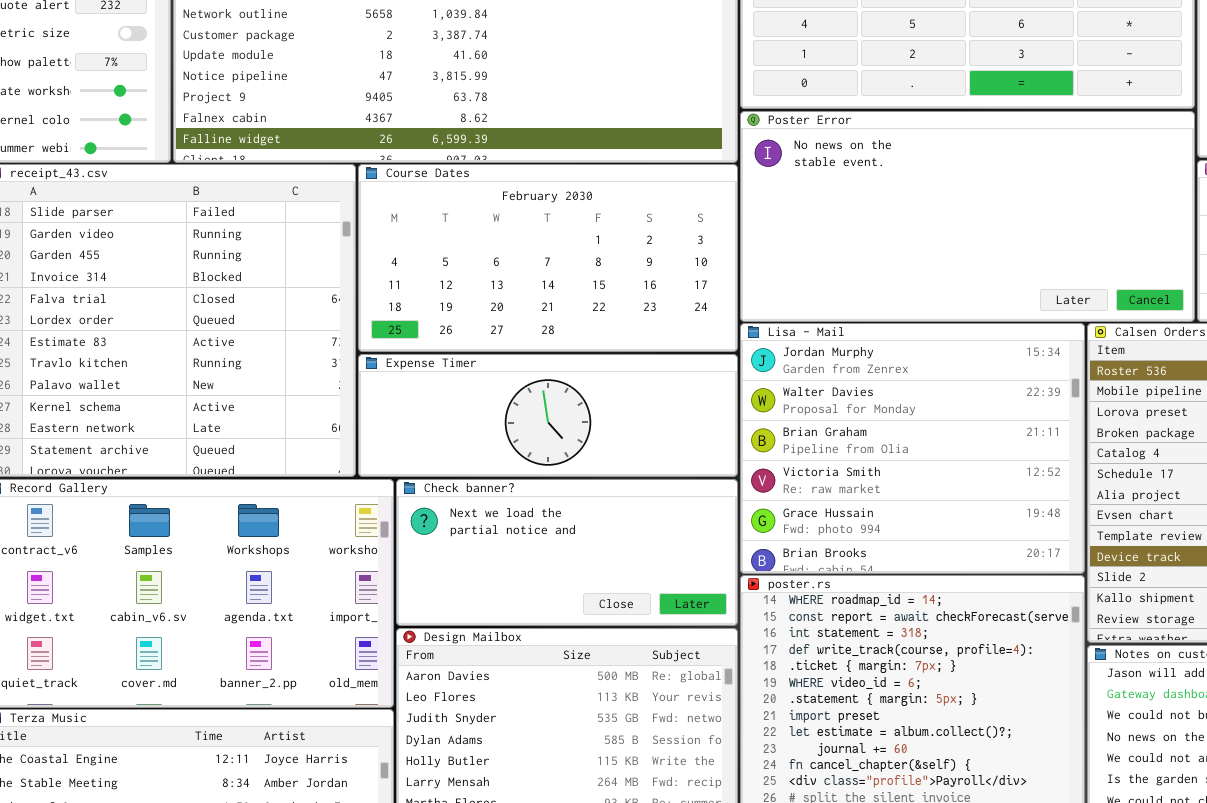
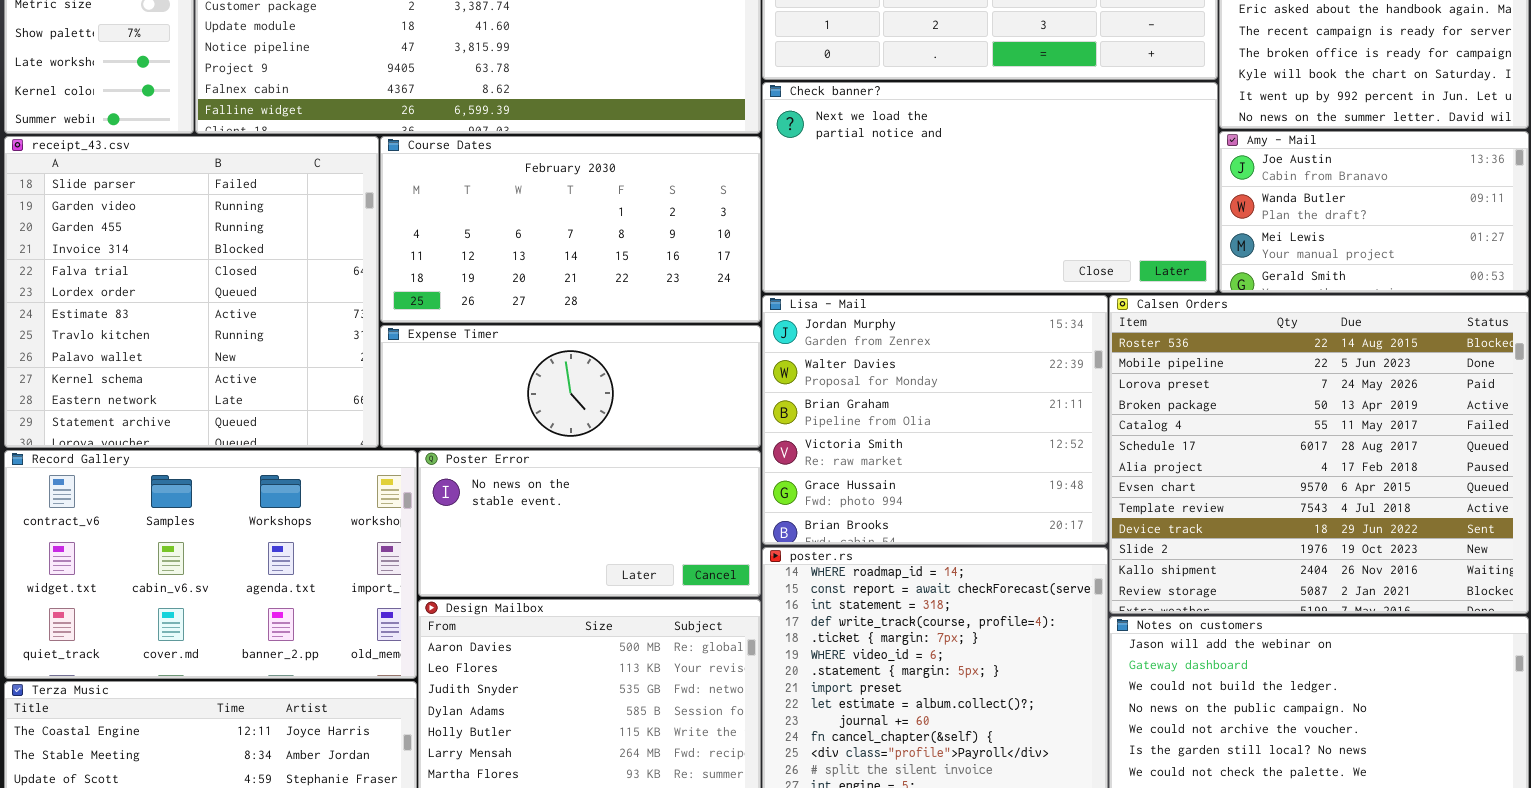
Poster Error: [740,111,1195,322] -> [418,450,761,597], moved, resized
Check banner?: [396,479,738,626] -> [762,82,1218,293], moved, resized

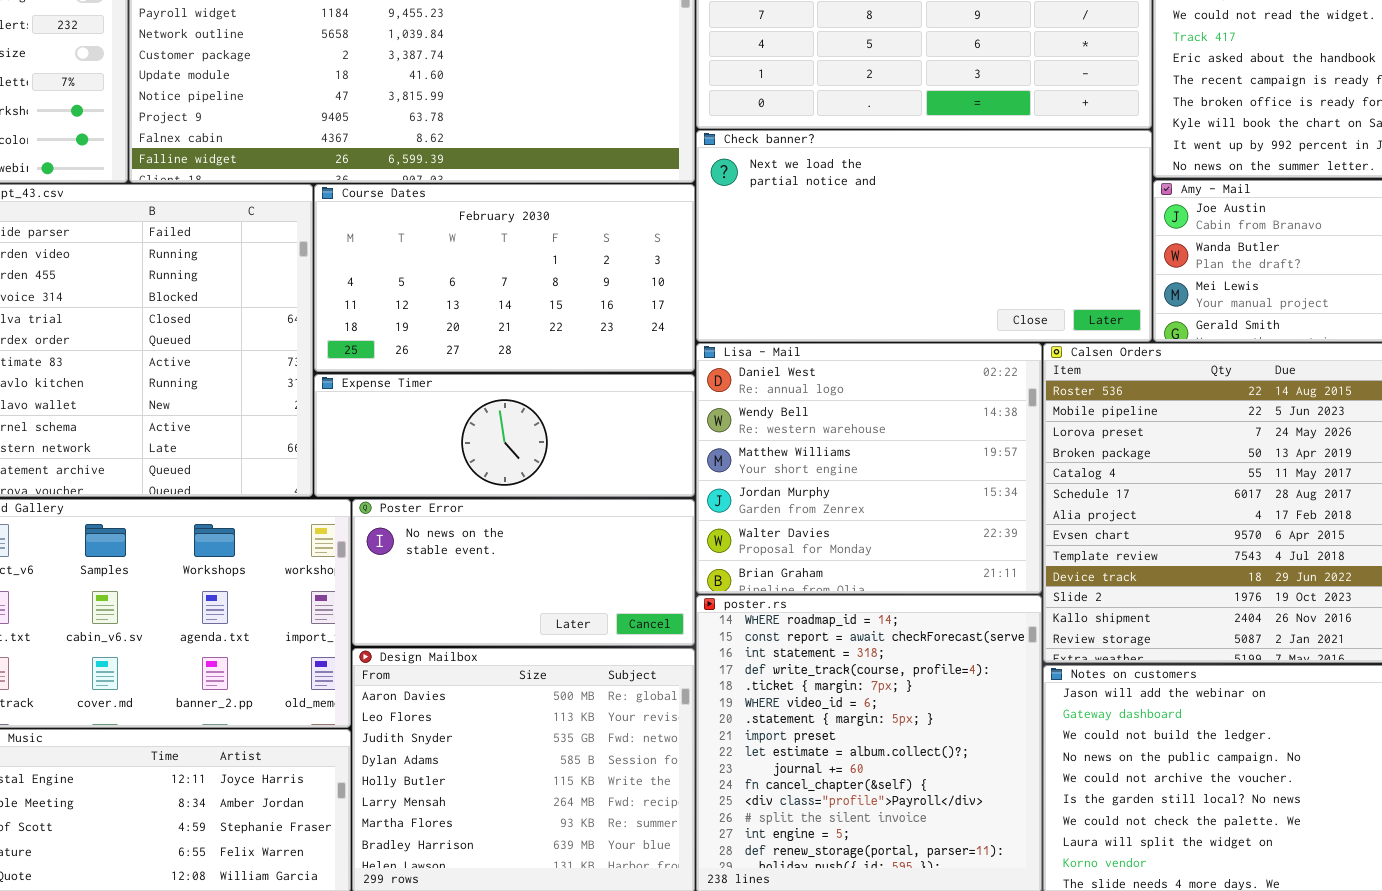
Lisa - Mail: [762,295,1108,545] -> [696,343,1042,594], scrolled up 3 rows

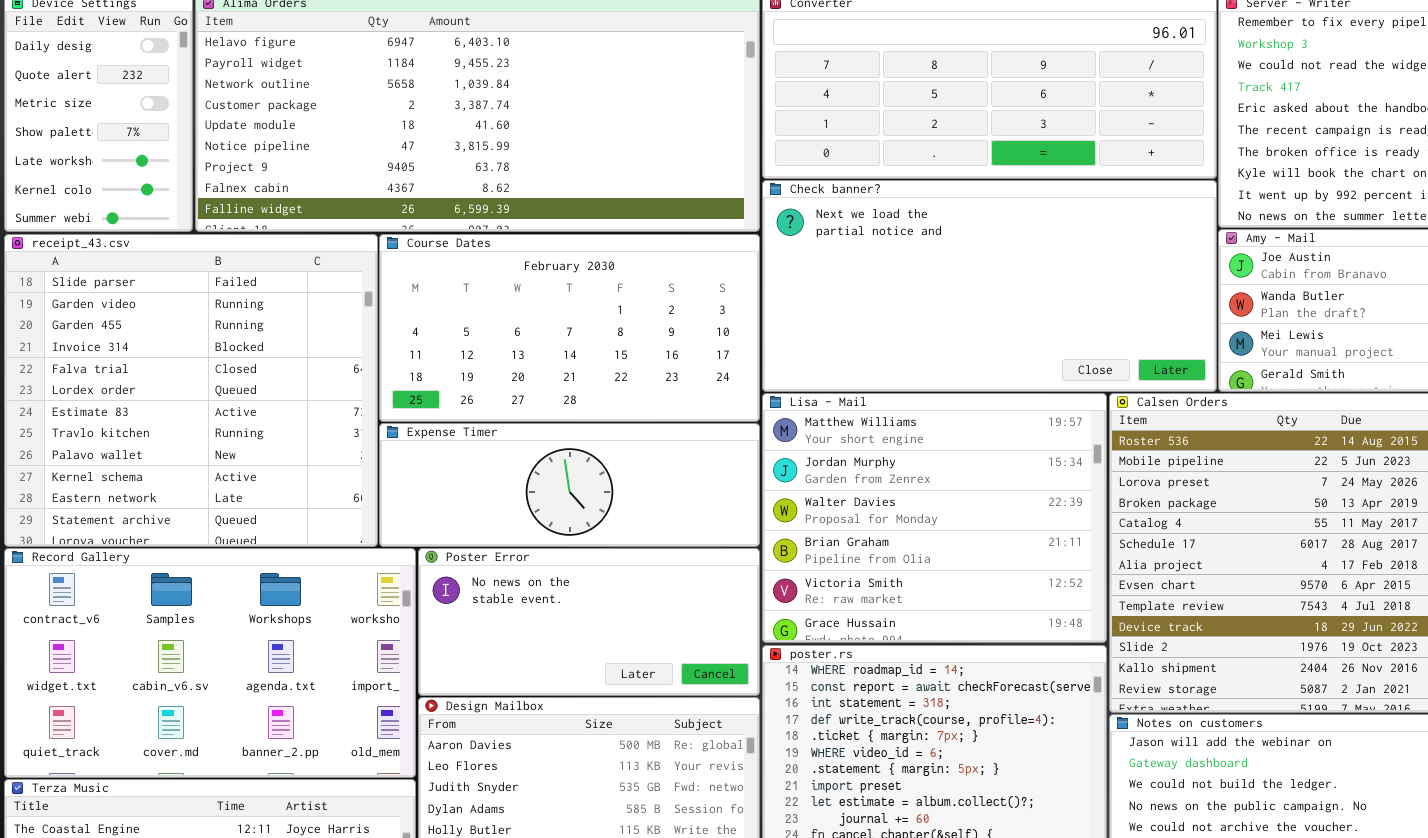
Lisa - Mail: [696,343,1042,594] -> [762,393,1107,643], scrolled down 2 rows

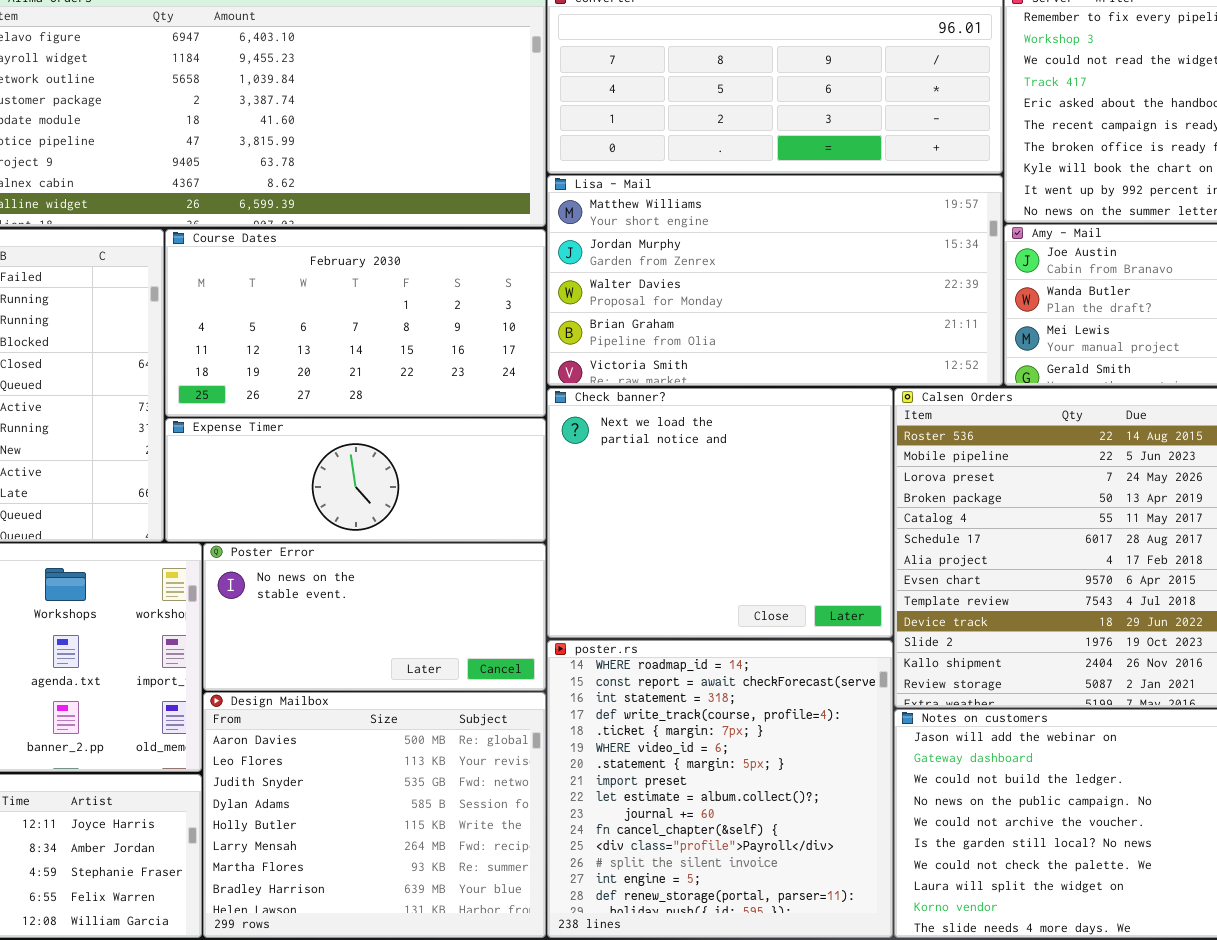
Check banner?: [762,180,1217,392] -> [547,388,893,638], moved, resized
Lisa - Mail: [762,393,1107,643] -> [547,175,1003,386], moved, resized

